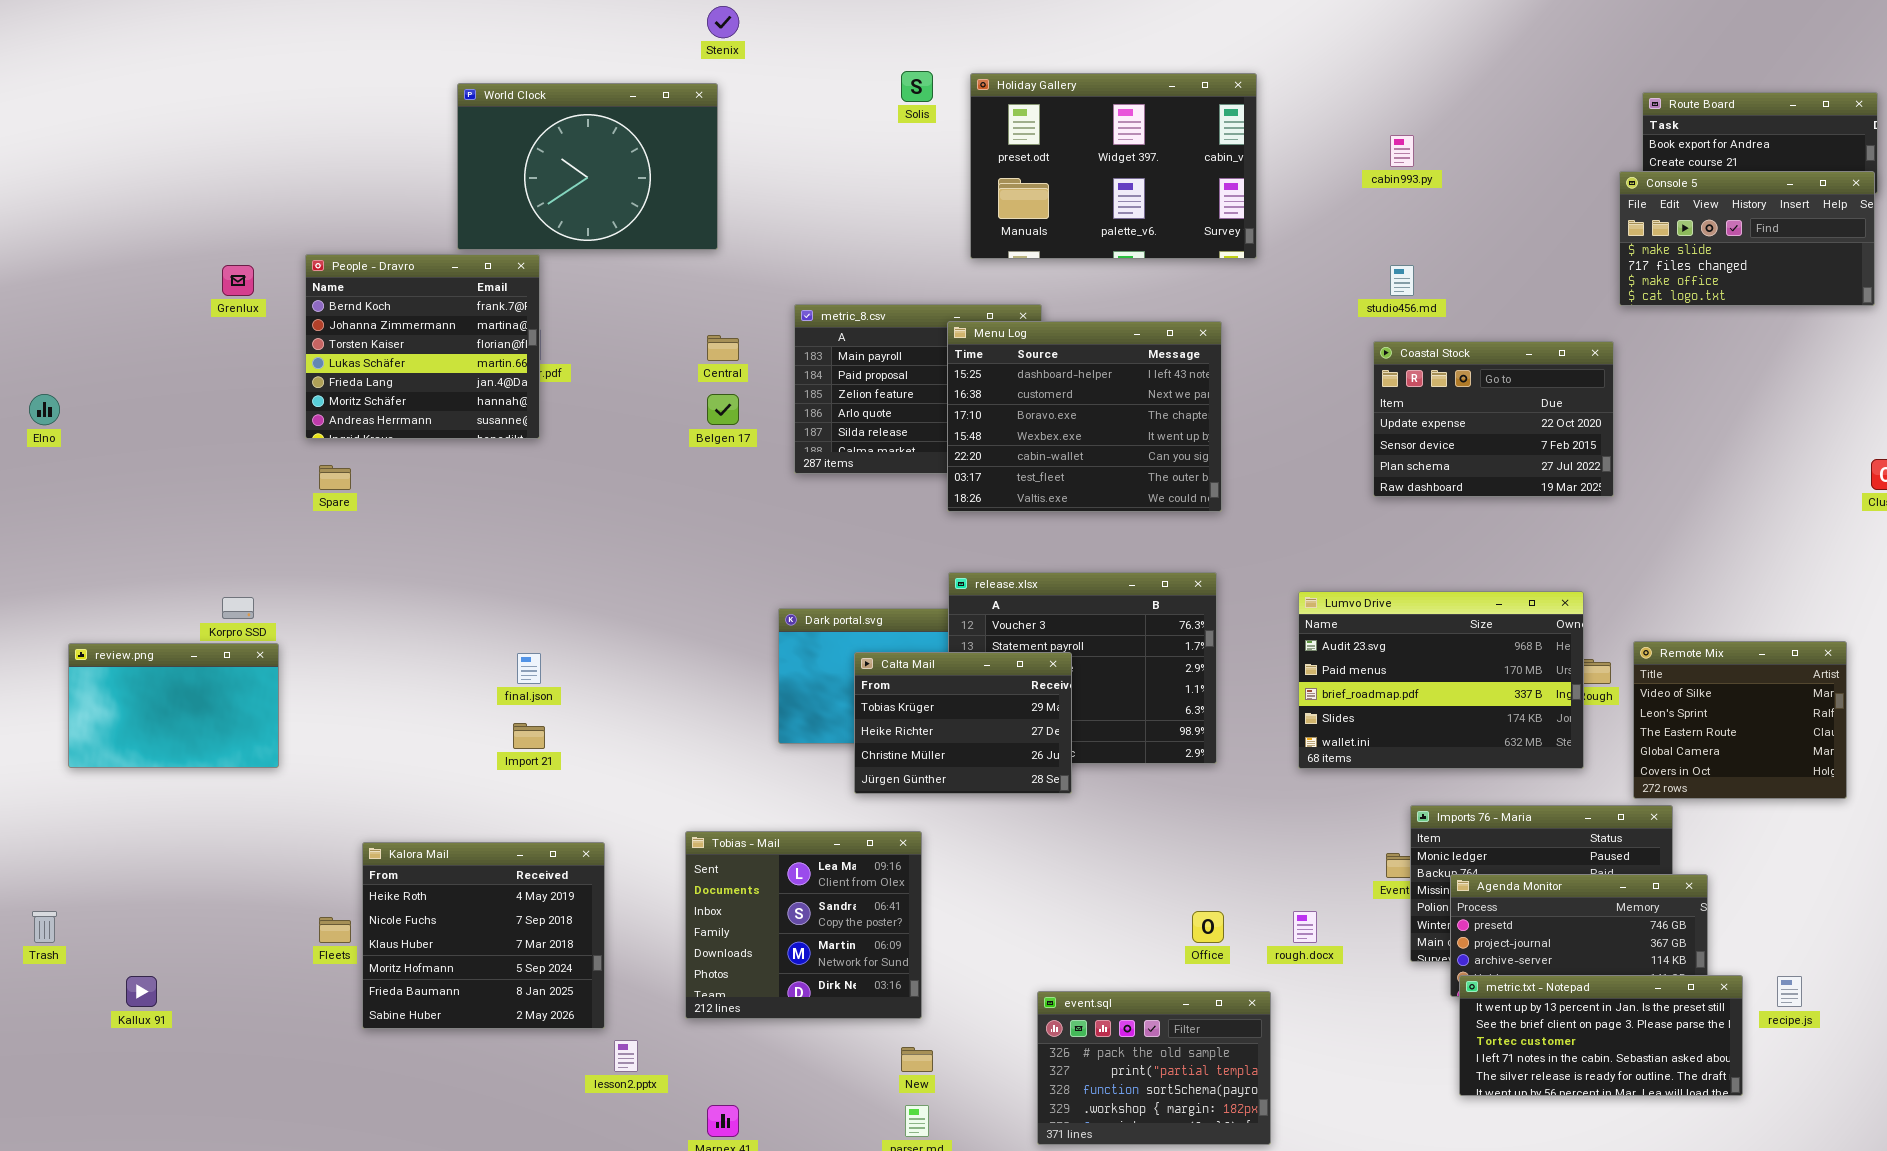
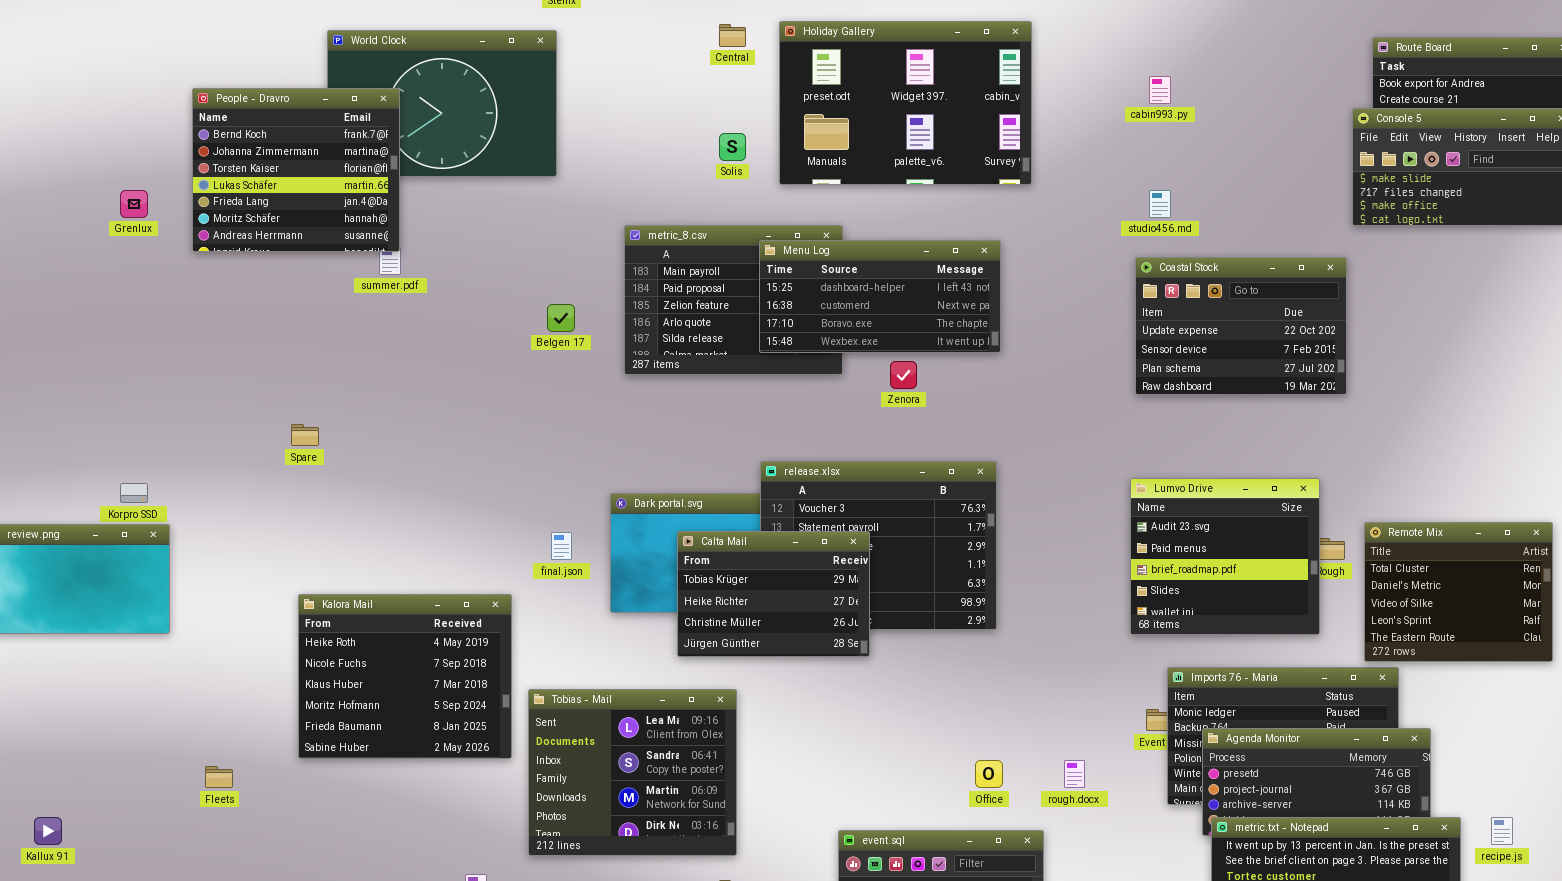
Solis: [901,71,933,102] -> [719,133,746,161], moved
People - Dravro: [305,254,540,439] -> [192,88,400,252], moved
Menu Log: [947,321,1222,512] -> [759,240,1001,353], resized
Central: [707,335,739,361] -> [719,24,746,47], moved
Spare: [319,465,351,490] -> [291,424,319,446], moved
Lumvo Drive: [1298,591,1584,769] -> [1130,478,1320,635], resized
Remote Mix: [1633,641,1847,799] -> [1364,522,1553,662], scrolled up 2 rows
final.json: [517,653,541,684] -> [551,532,572,560], moved
Kalora Mail: [362,842,605,1029] -> [298,594,512,759], moved

